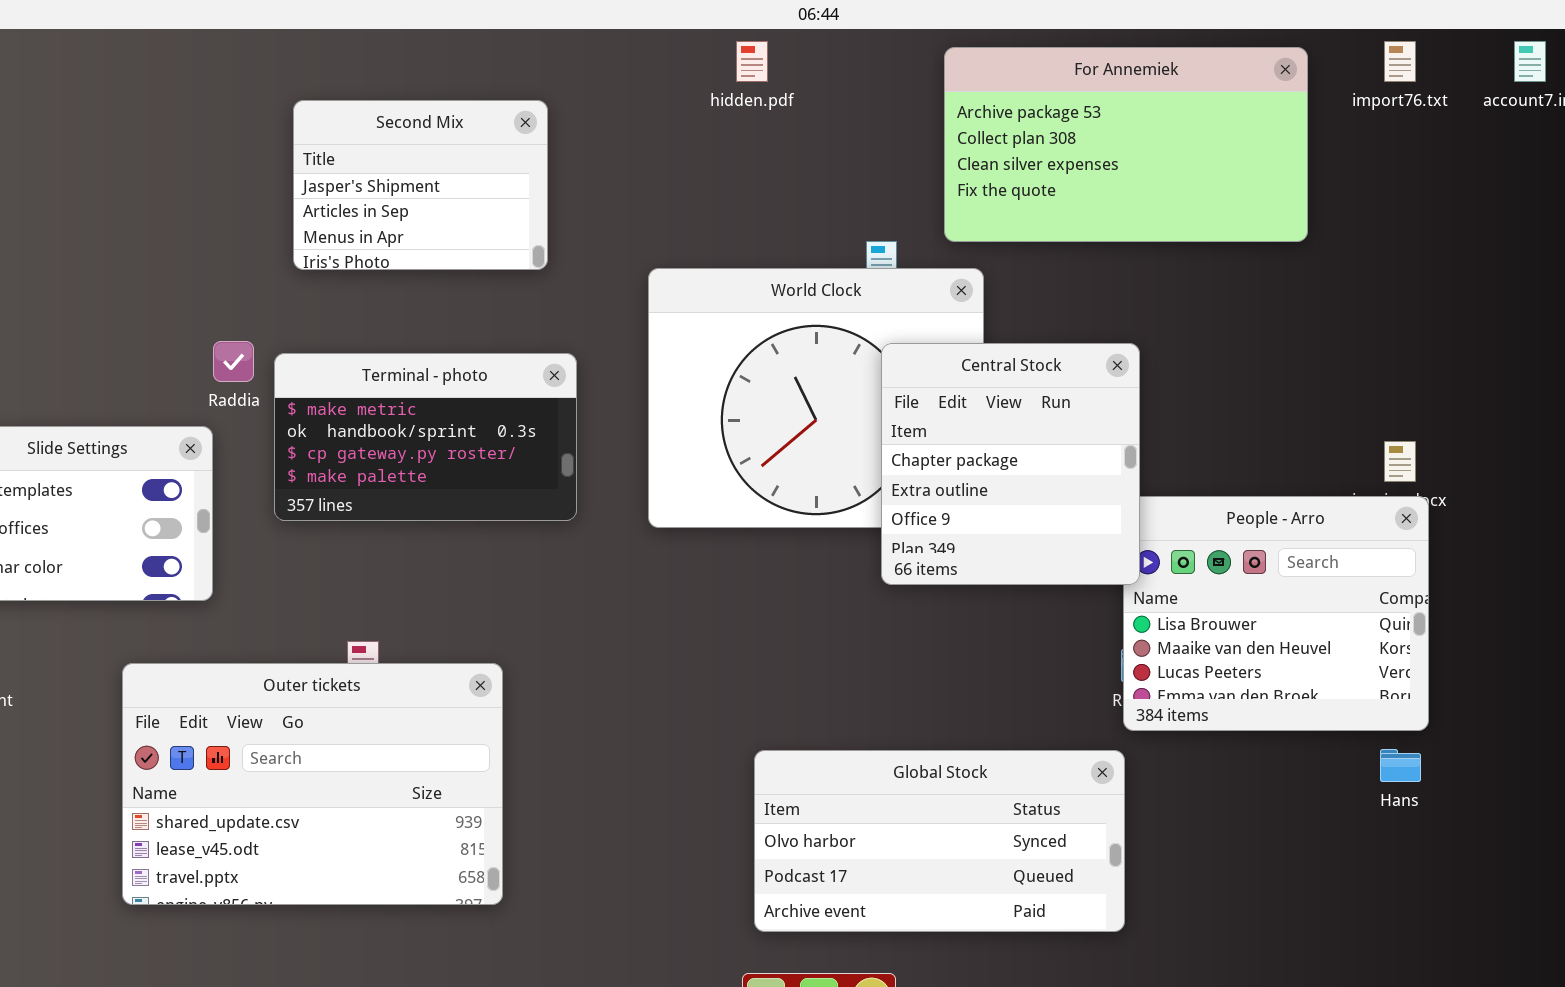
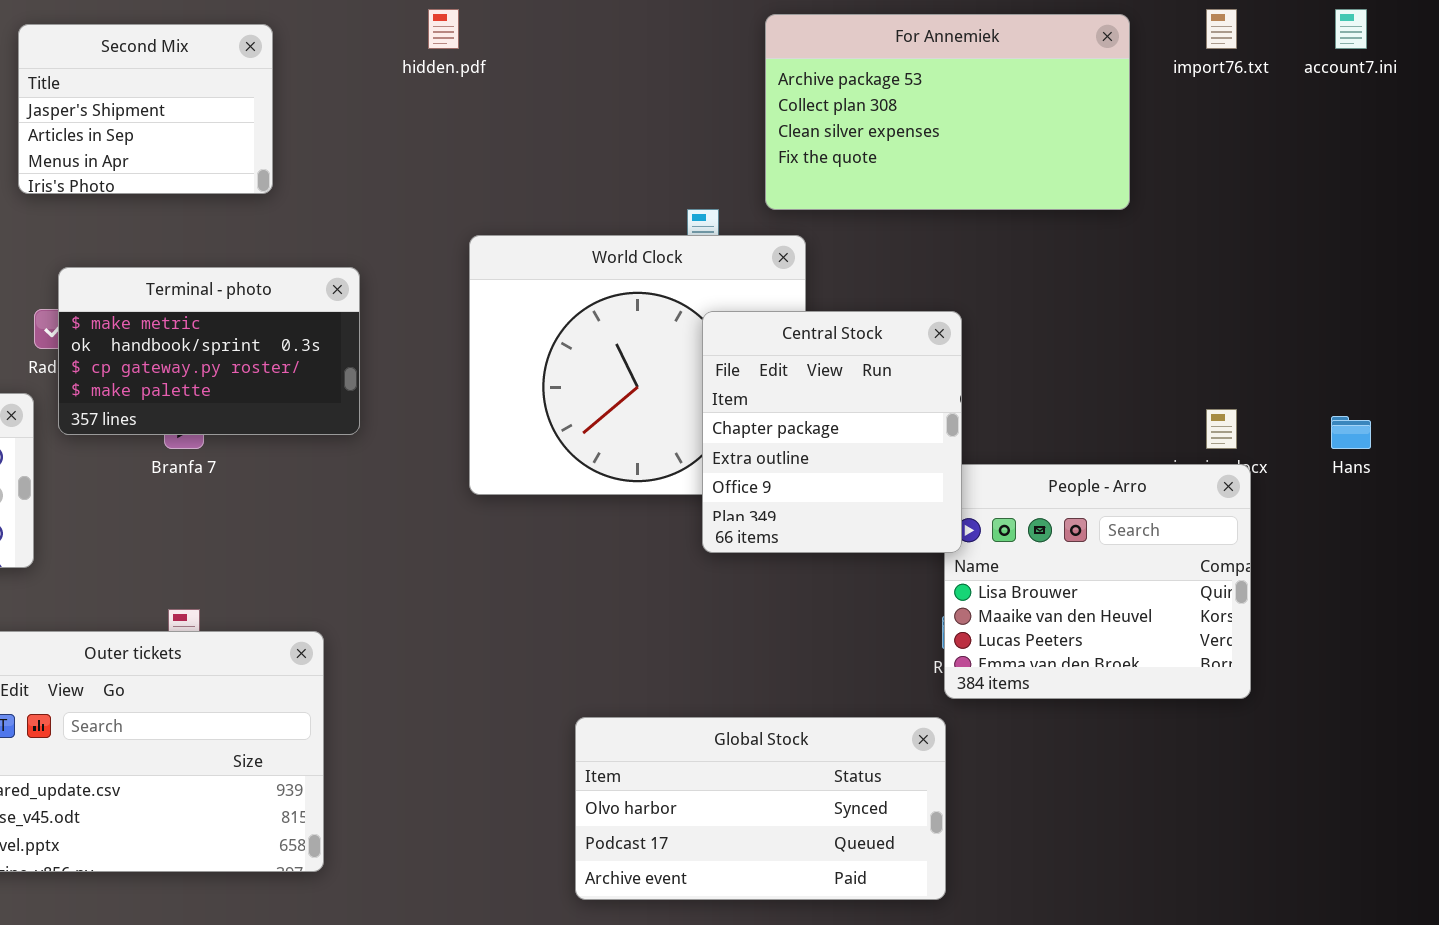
hidden.pdf: [736,41,768,82] -> [428,9,459,49], moved
Second Mix: [293,100,548,270] -> [18,24,273,194], moved
Terminal - photo: [274,353,577,521] -> [58,267,360,435], moved
Hans: [1380,749,1421,782] -> [1331,416,1371,449], moved

